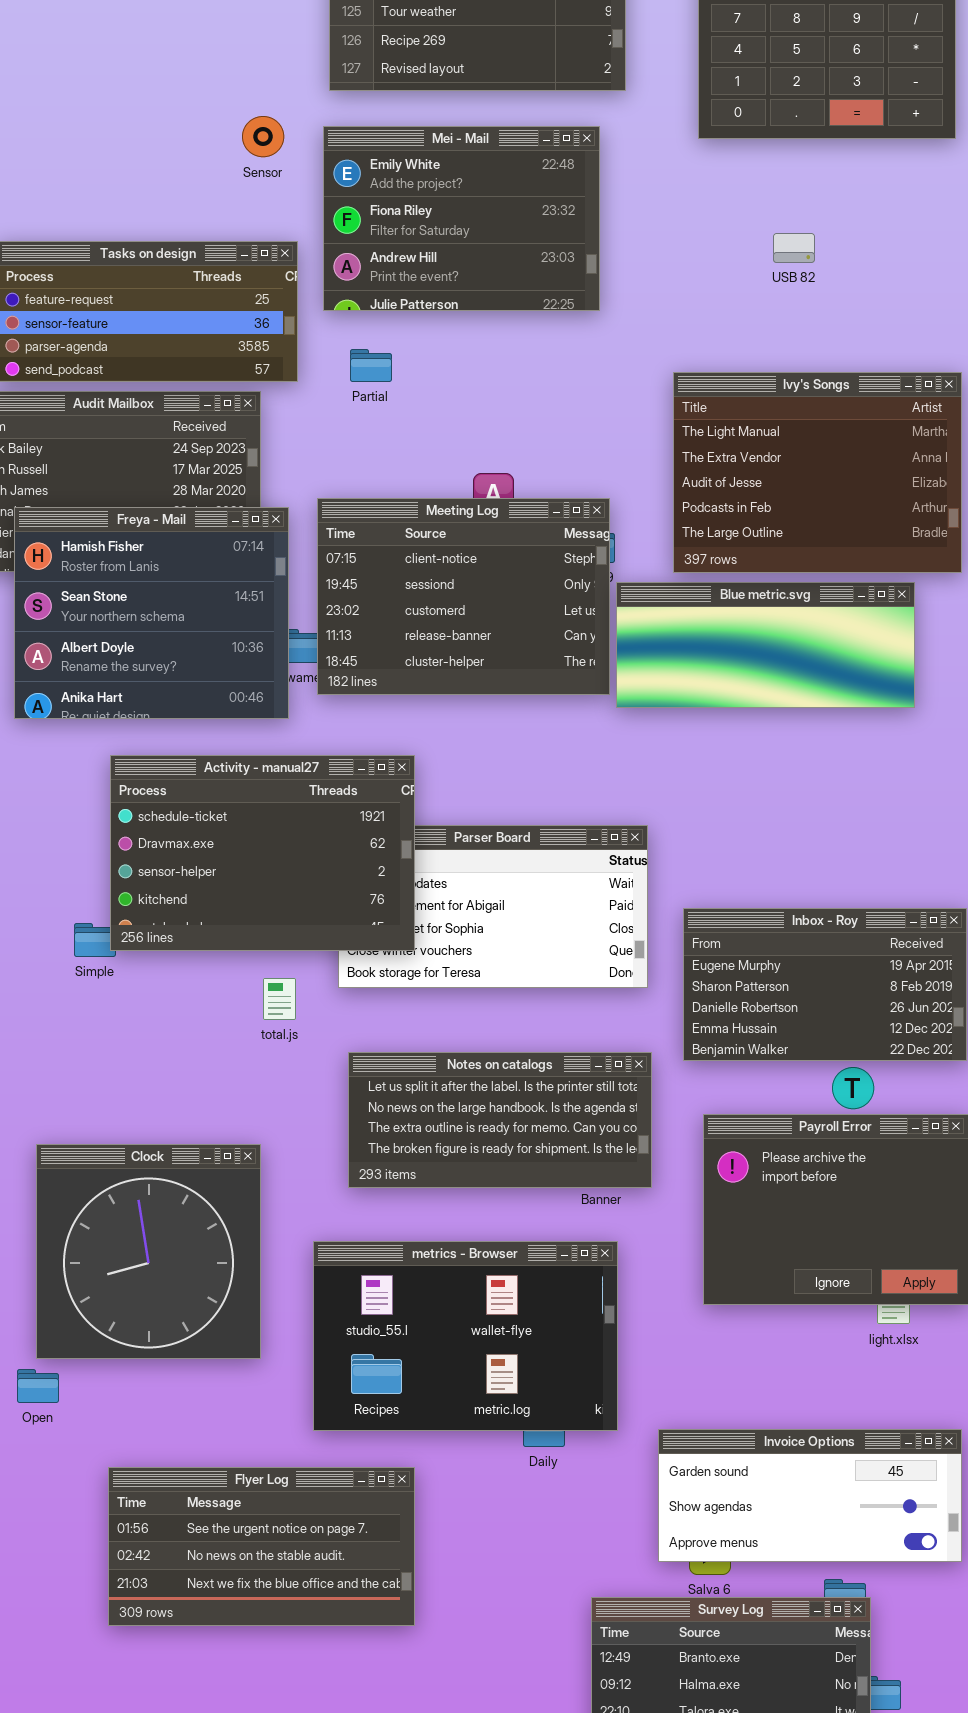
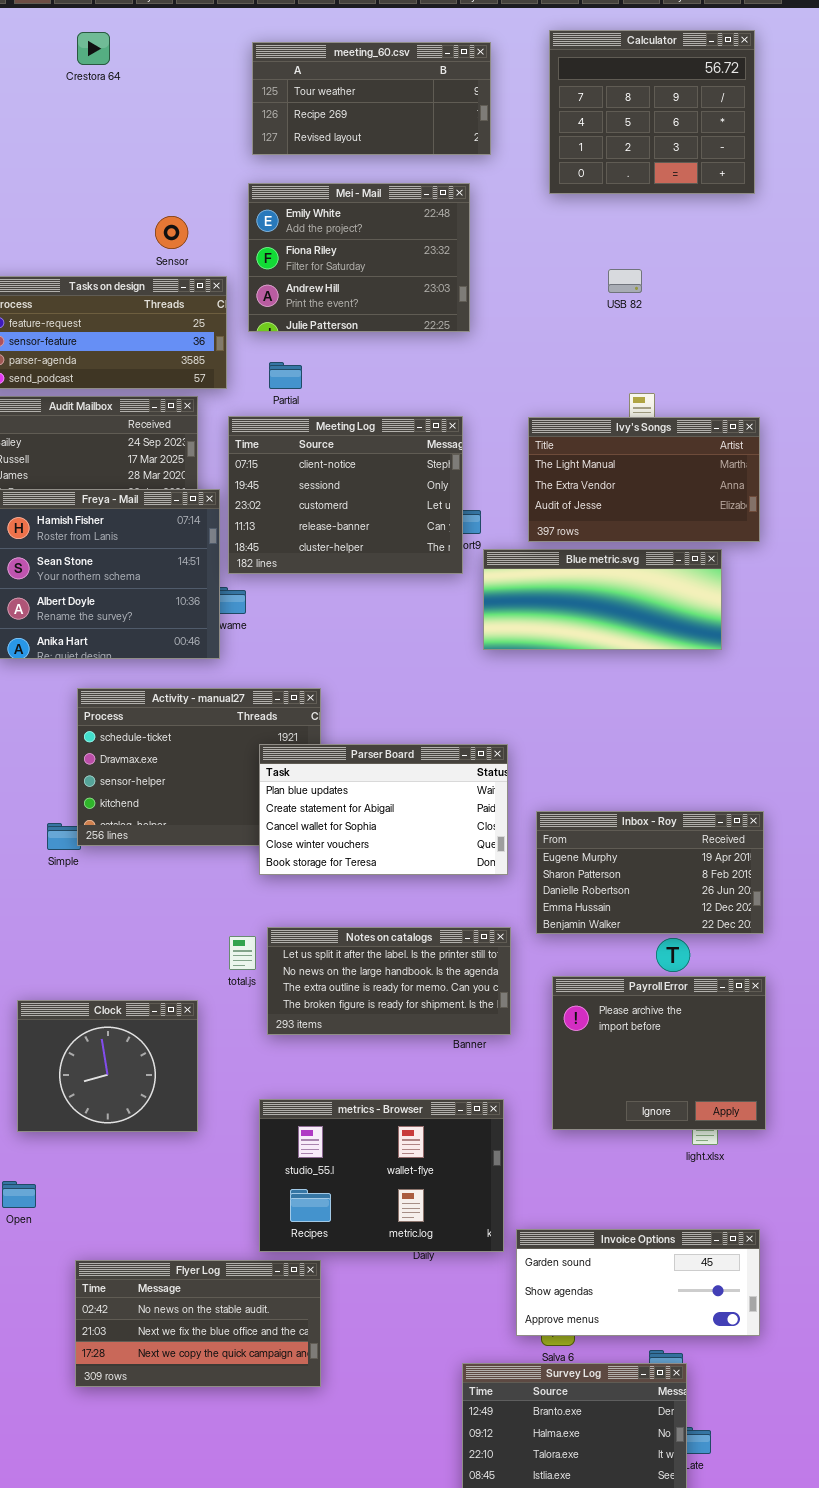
Sensor: [242,116,284,157] -> [155,216,188,249], moved
Ivy's Songs: [673,372,962,573] -> [528,417,760,542], resized
Meeting Log: [317,498,610,695] -> [228,416,463,574], moved
Parser Board: [338,825,648,988] -> [259,744,508,875], raised
total.js: [263,978,296,1020] -> [229,936,256,970], moved
Clock: [36,1144,261,1359] -> [17,1000,198,1132], resized
metrics - Browser: [313,1241,618,1431] -> [259,1099,504,1252], moved
Flyer Log: [108,1467,415,1626] -> [75,1260,321,1387], scrolled down 1 row

